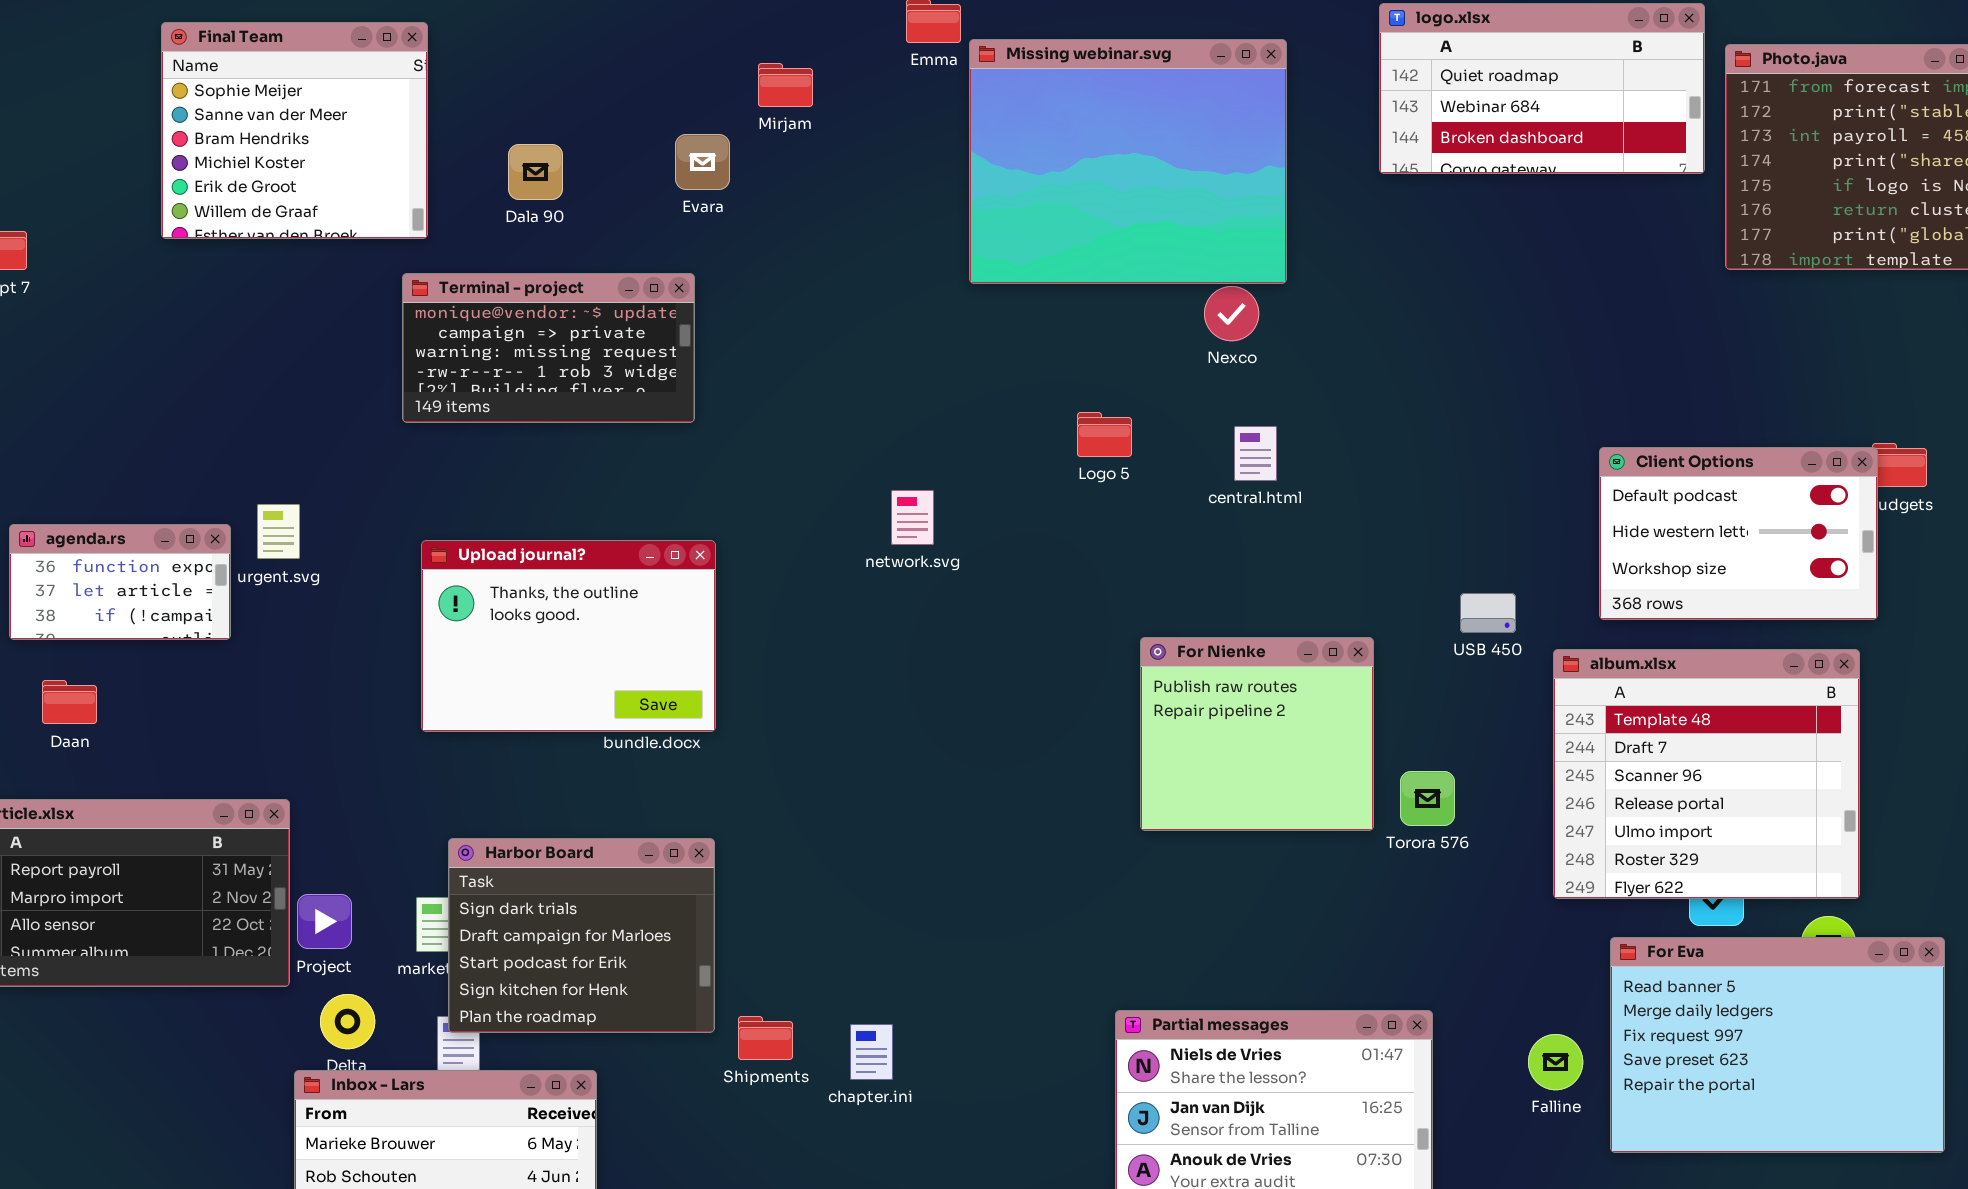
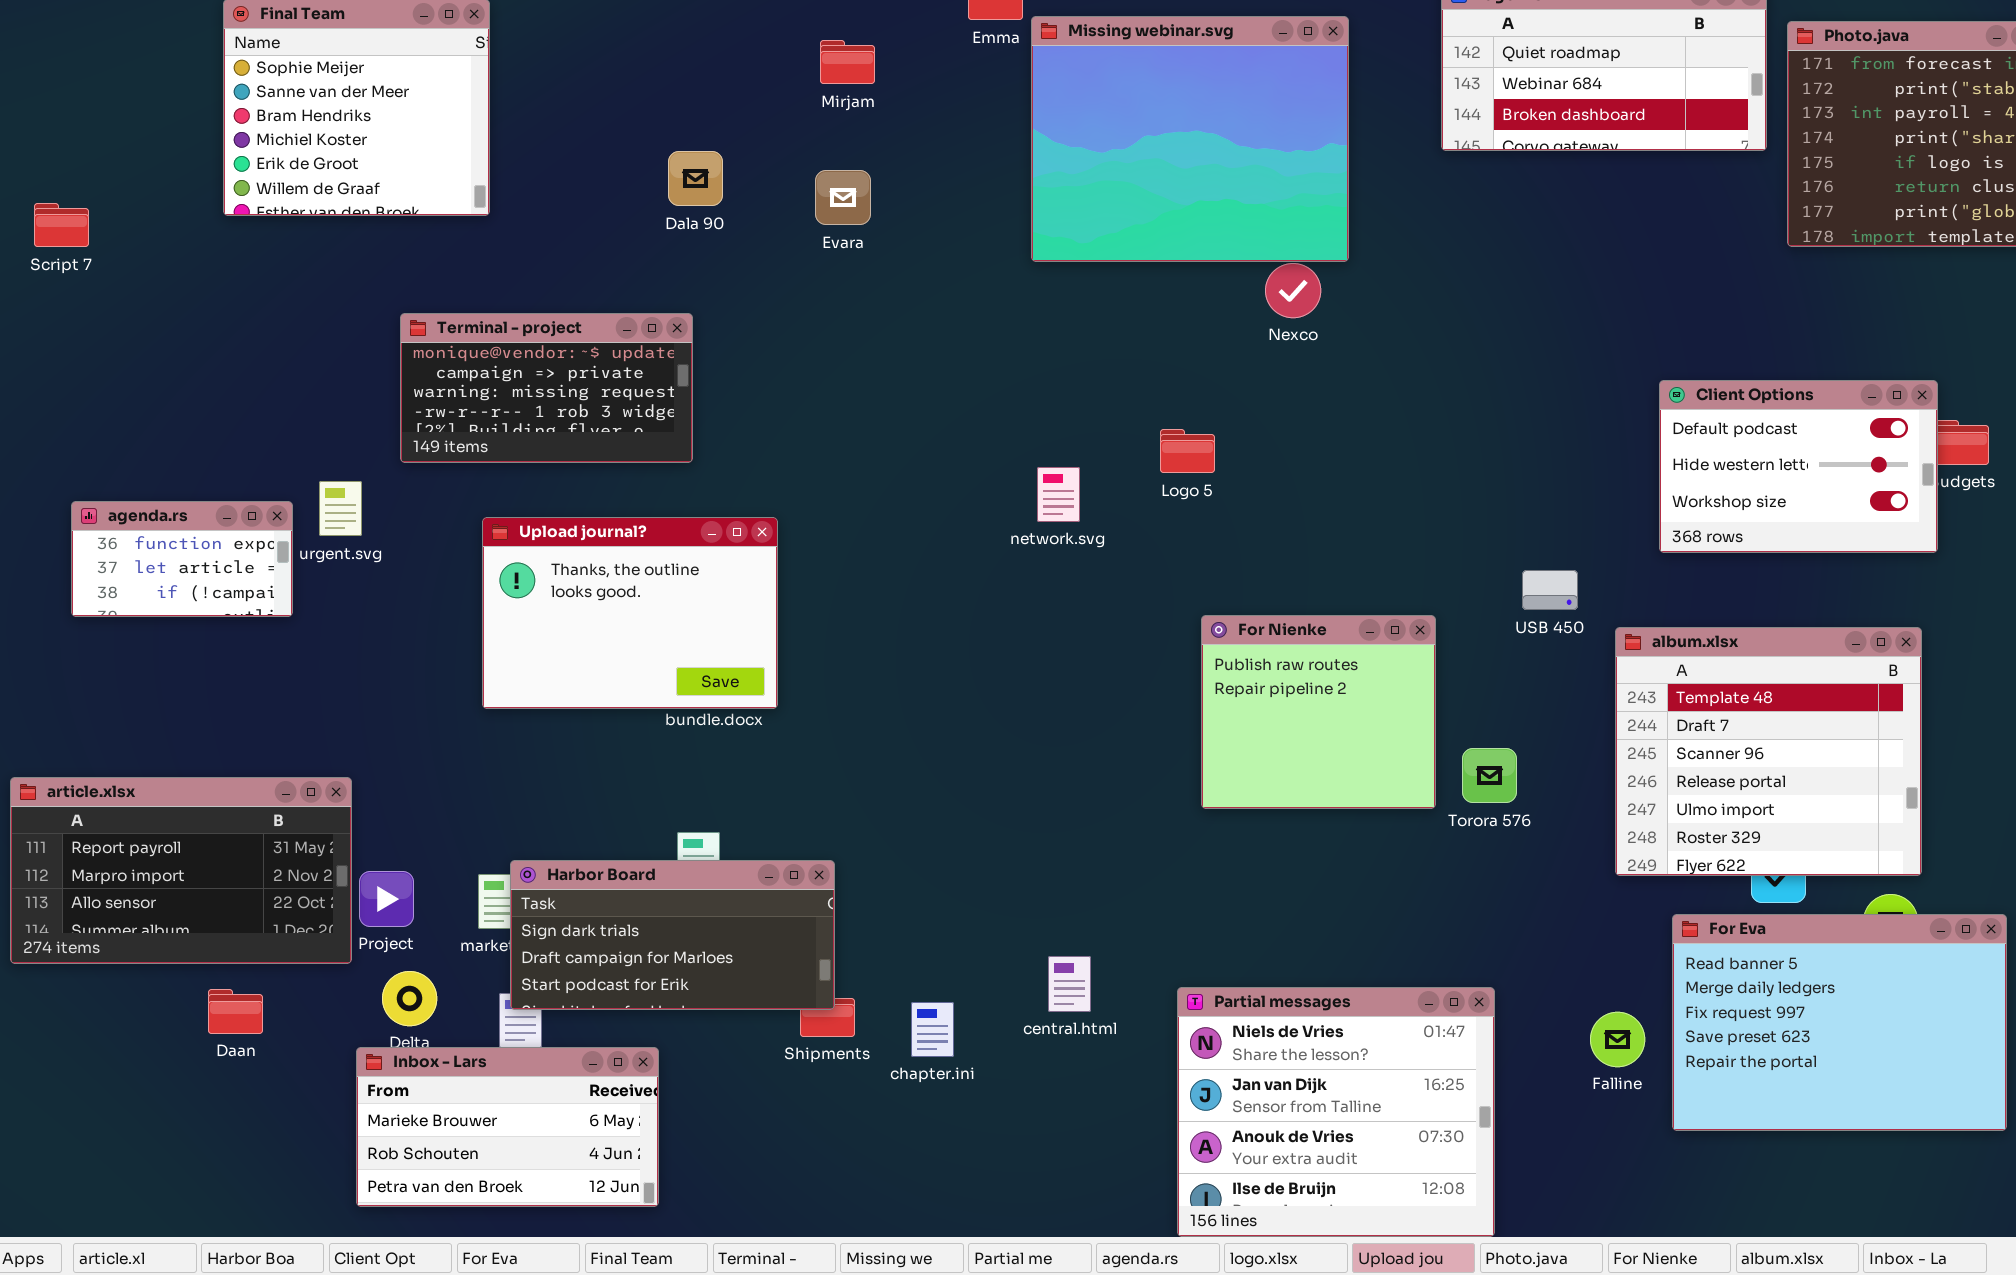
Evara: [675,134,730,190] -> [815,170,871,225], moved
Dala 90: [508,144,563,200] -> [668,151,723,206], moved
Terminal - project: [402,273,695,423] -> [400,313,693,463], moved
Logo 5: [1077,412,1132,457] -> [1160,429,1215,473], moved
central.html: [1234,426,1277,481] -> [1048,956,1091,1012], moved
Client Options: [1599,447,1878,620] -> [1659,380,1938,553], moved
network.svg: [891,490,934,545] -> [1037,467,1080,522], moved
Daan: [42,680,97,724] -> [208,989,263,1034], moved
Harbor Board: [448,838,715,1033] -> [510,860,835,1010], resized

